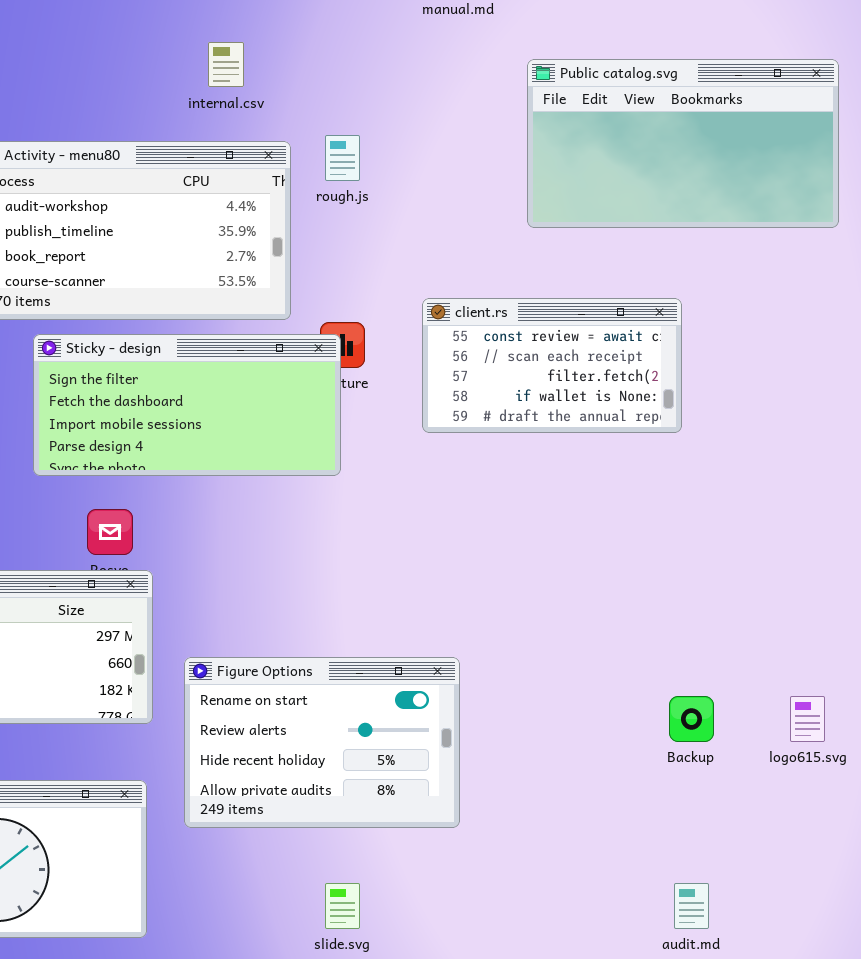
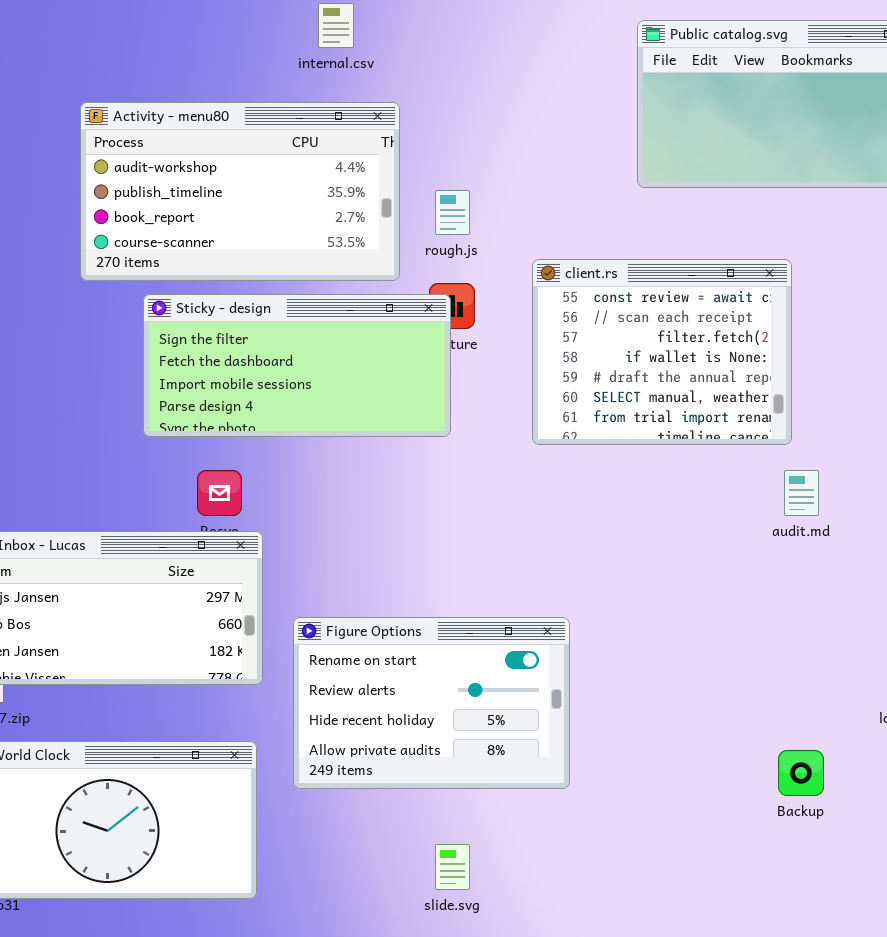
rough.js: [325,135,360,181] -> [435,190,470,235], moved
client.rs: [422,298,682,433] -> [532,259,792,445], resized
Backup: [669,696,714,742] -> [778,750,824,796], moved
audit.md: [674,883,709,929] -> [784,470,819,516], moved

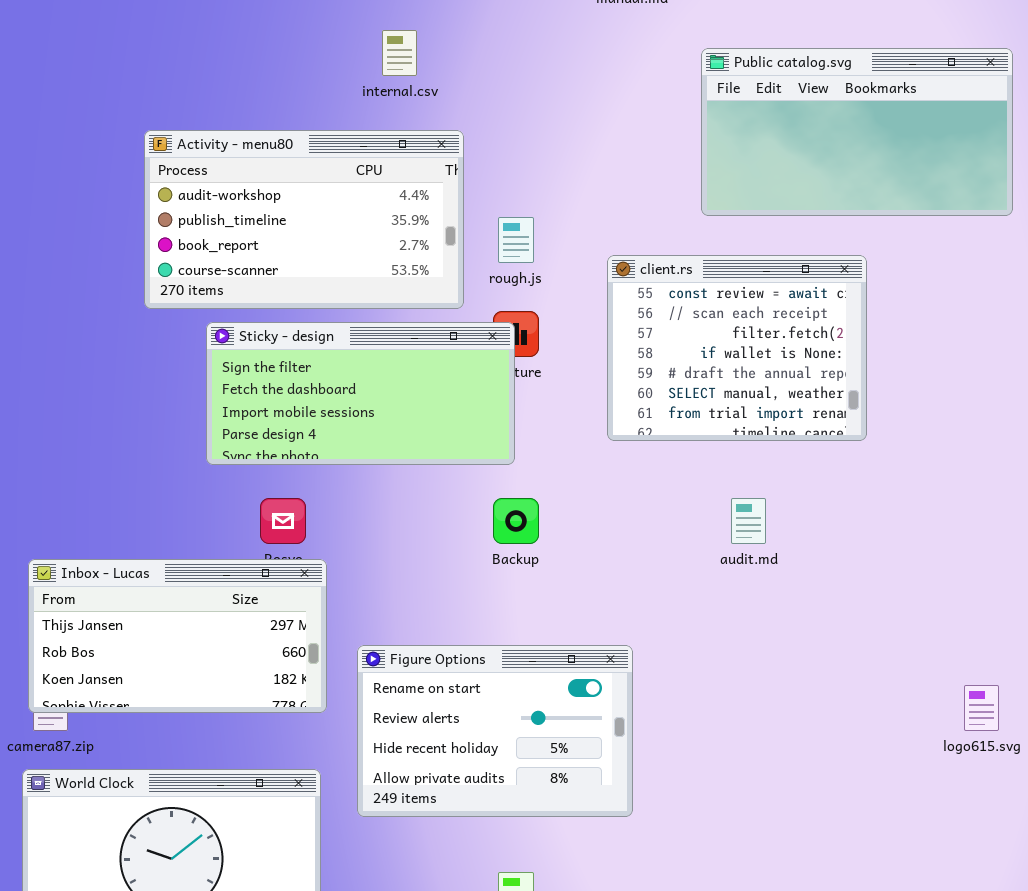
client.rs: [532,259,792,445] -> [607,255,867,441], moved
audit.md: [784,470,819,516] -> [731,498,766,544], moved
Backup: [778,750,824,796] -> [493,498,539,544], moved

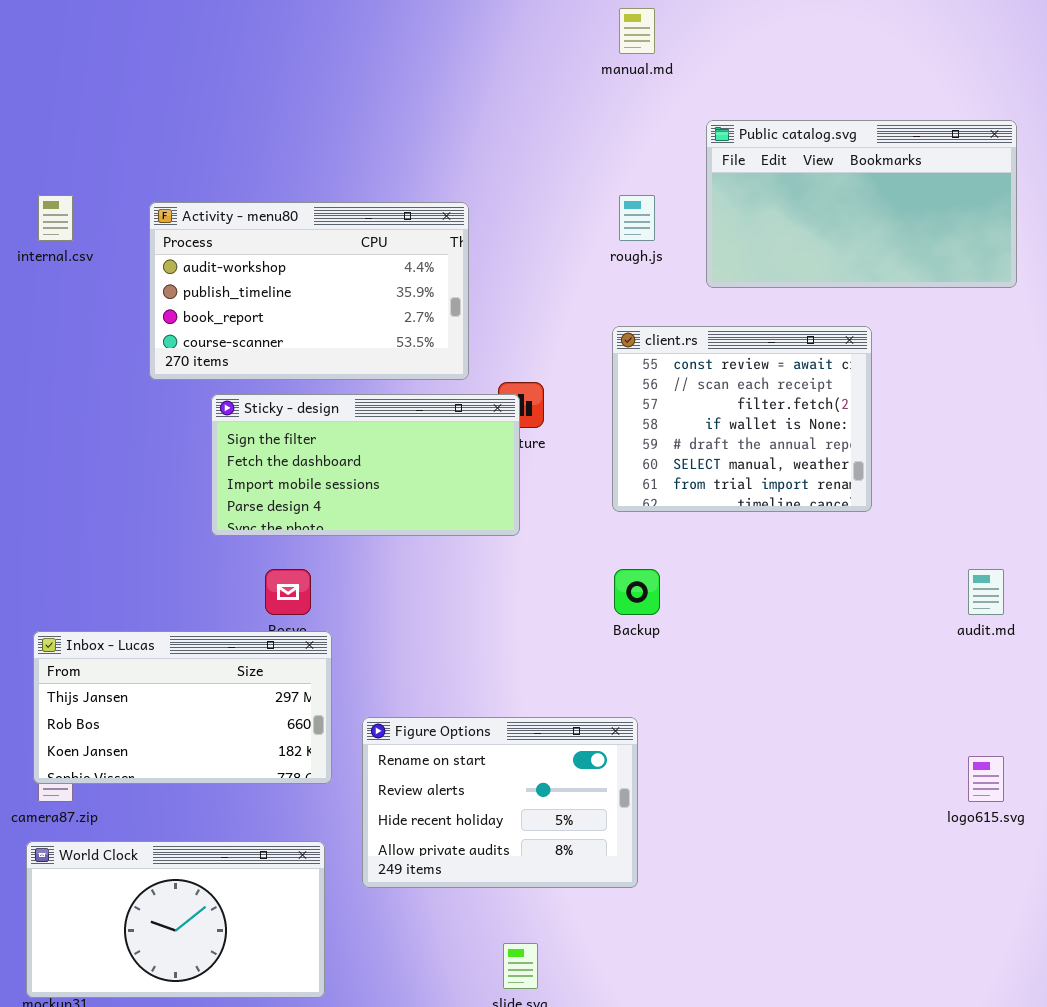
internal.csv: [382,30,417,76] -> [38,195,73,241], moved
rough.js: [498,217,534,263] -> [619,195,655,241], moved
Backup: [493,498,539,544] -> [614,569,660,615], moved
audit.md: [731,498,766,544] -> [968,569,1004,615], moved

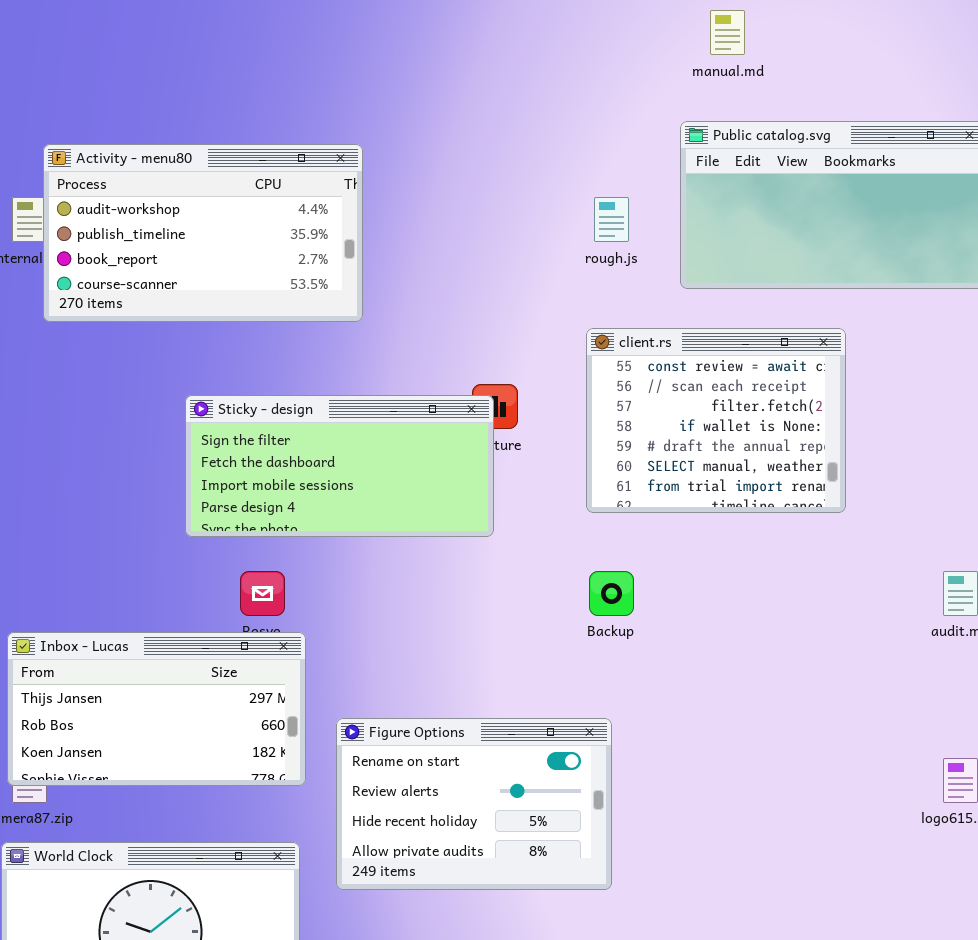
manual.md: [619,8,655,54] -> [710,10,745,55], moved
Activity - menu80: [149,202,469,380] -> [43,144,363,322], moved

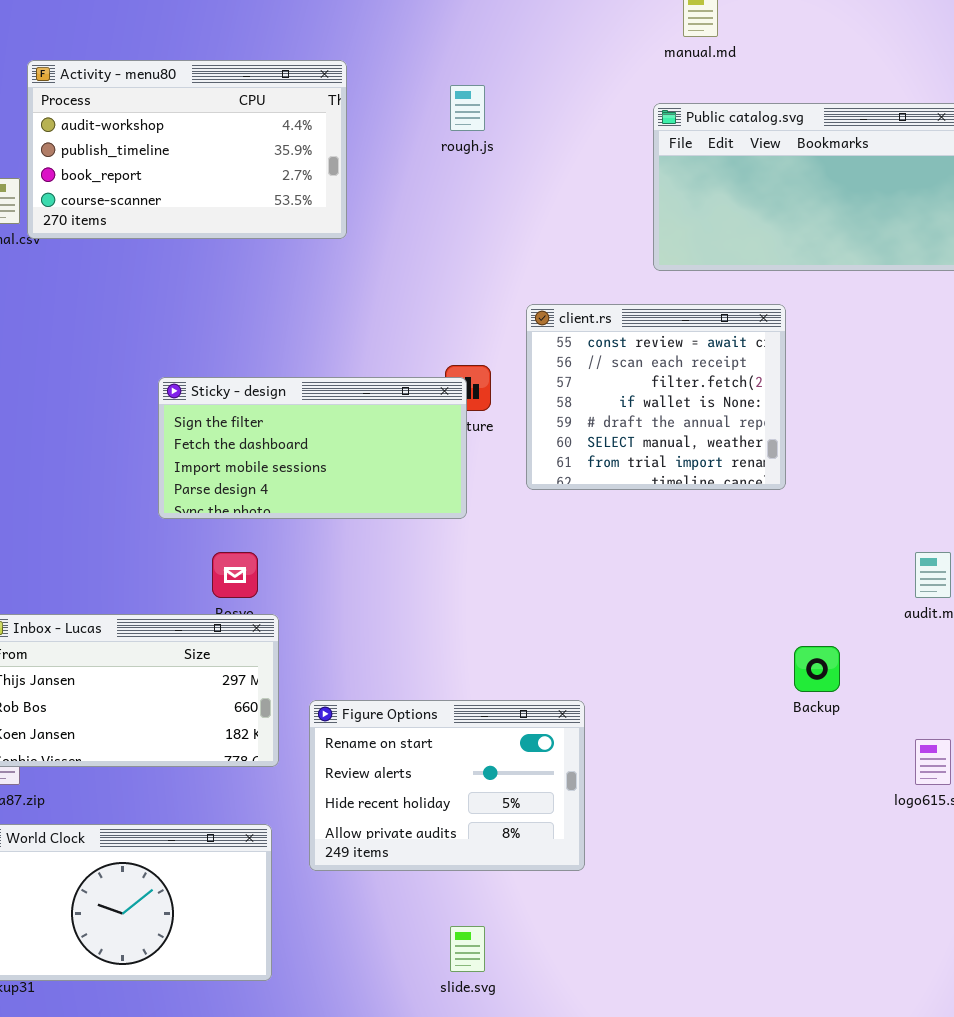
Activity - menu80: [43,144,363,322] -> [27,60,347,239], moved
rough.js: [594,197,629,242] -> [450,85,485,131], moved
client.rs: [586,328,846,513] -> [526,304,786,490], moved
Backup: [589,571,634,616] -> [794,646,840,692], moved

